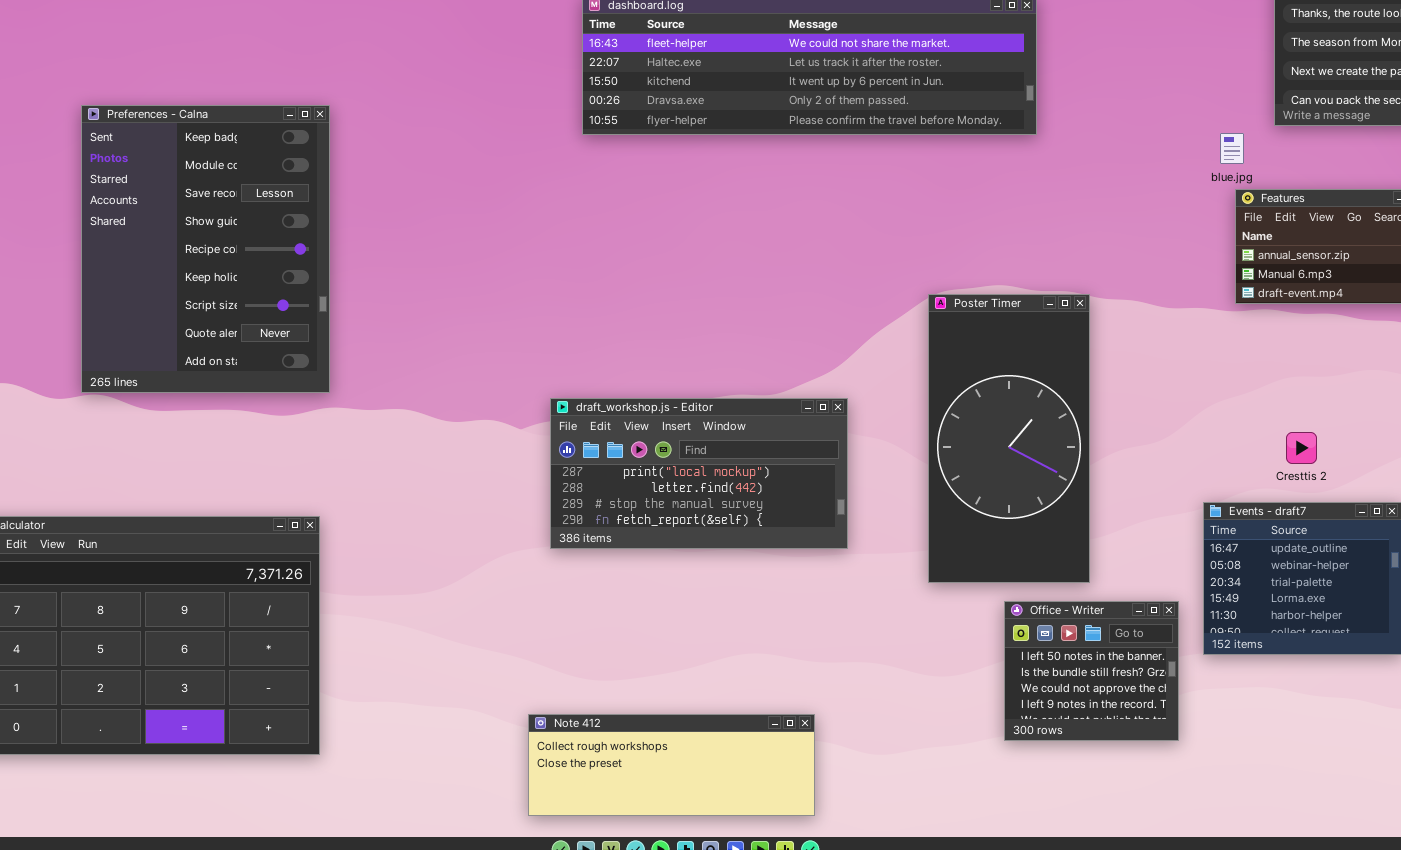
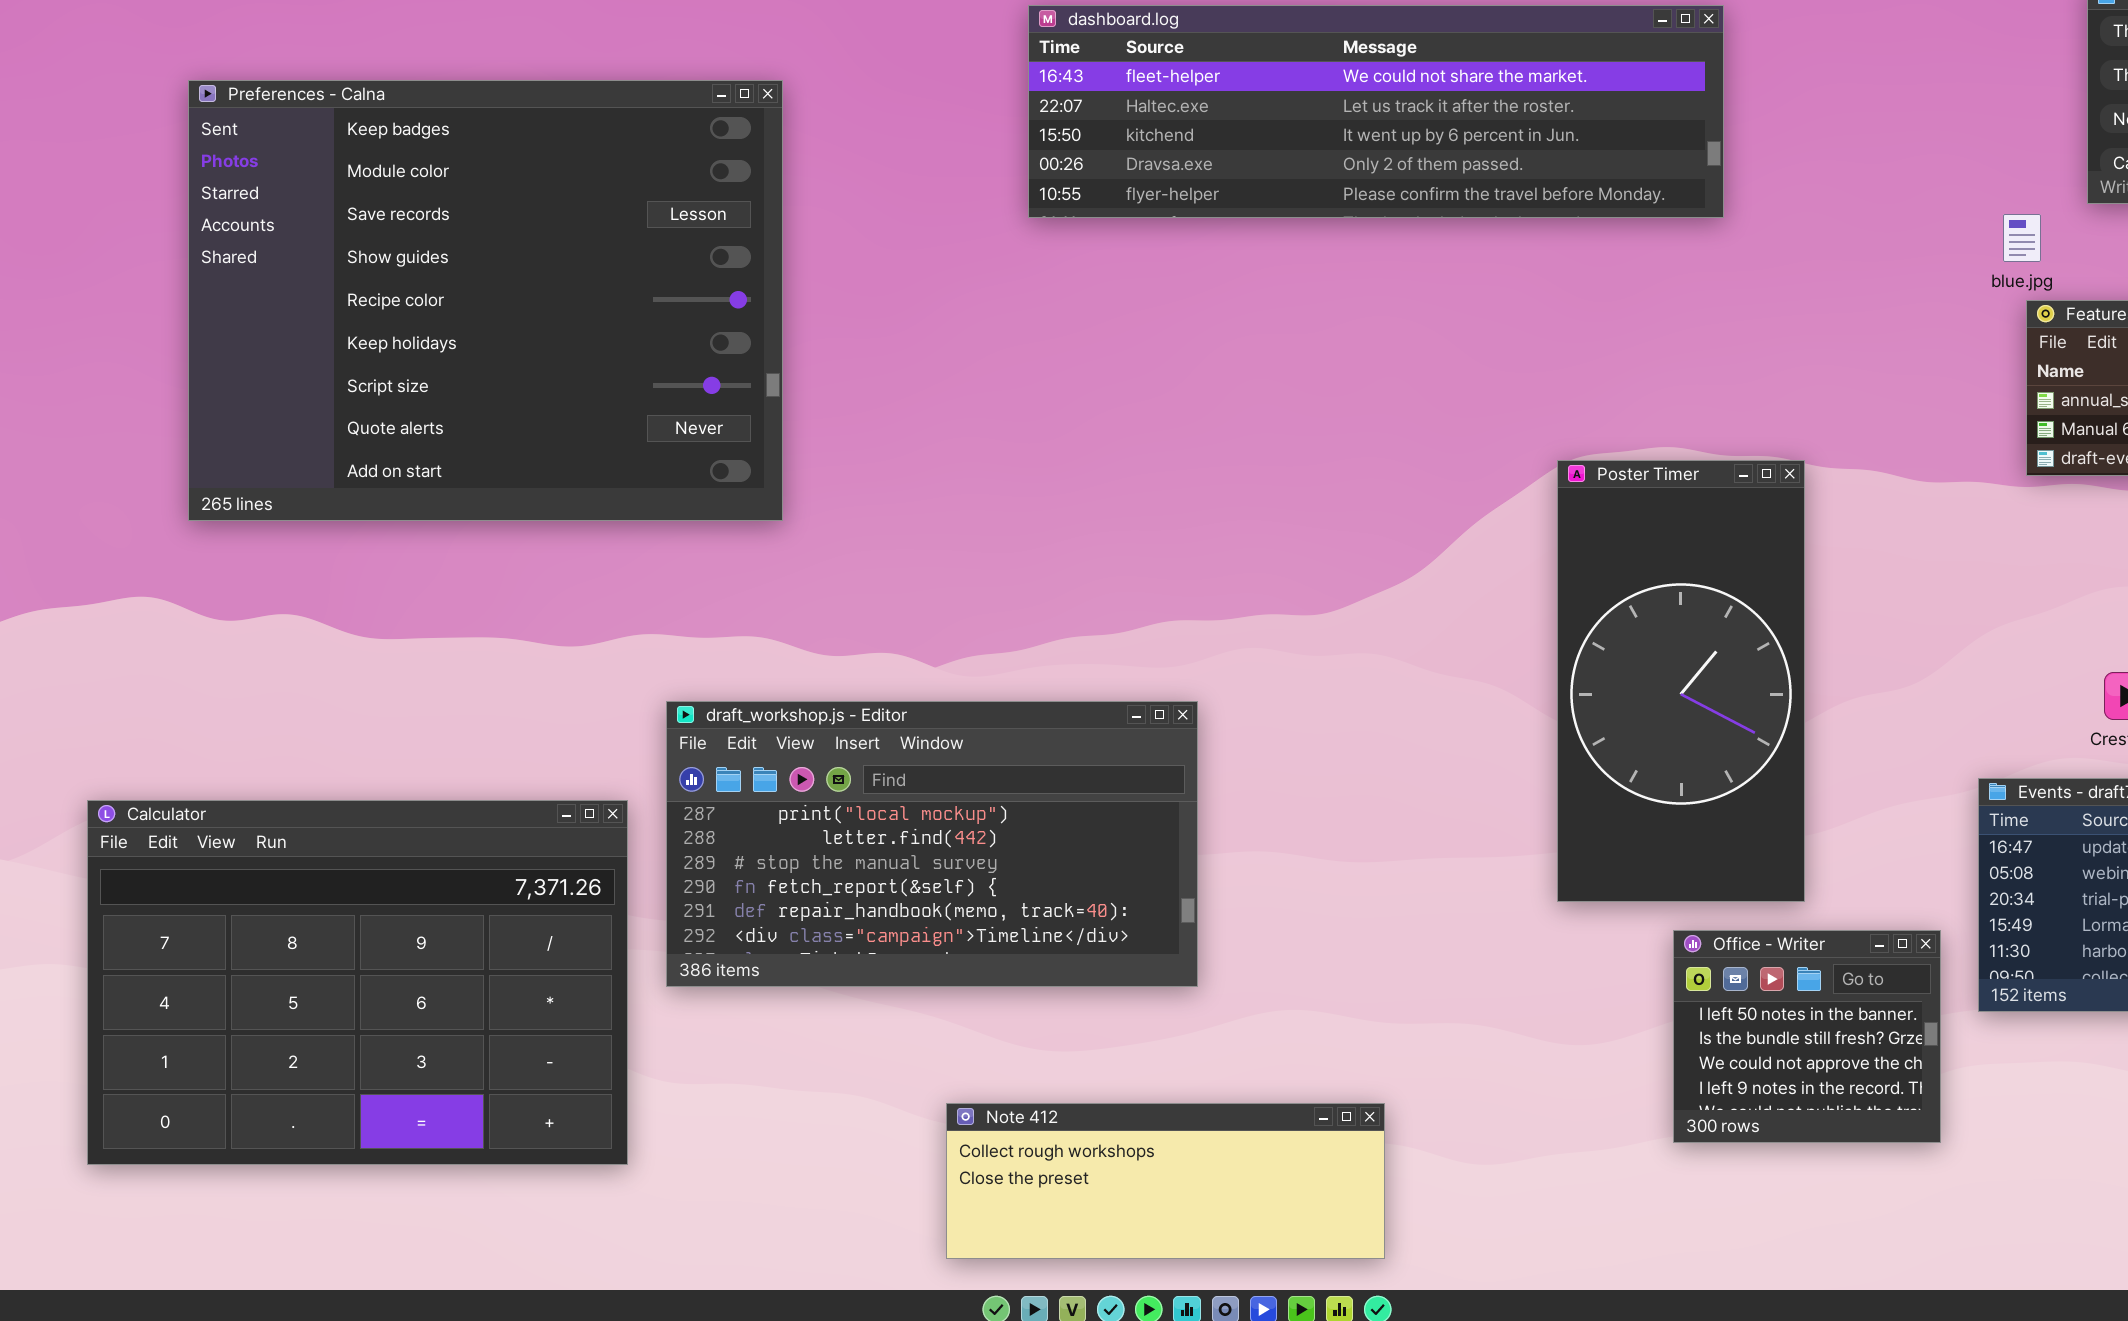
Preferences - Calna: [81,105,330,393] -> [188,80,783,521], moved, resized
draft_workshop.js - Editor: [550,398,848,549] -> [666,701,1198,987], moved, resized

